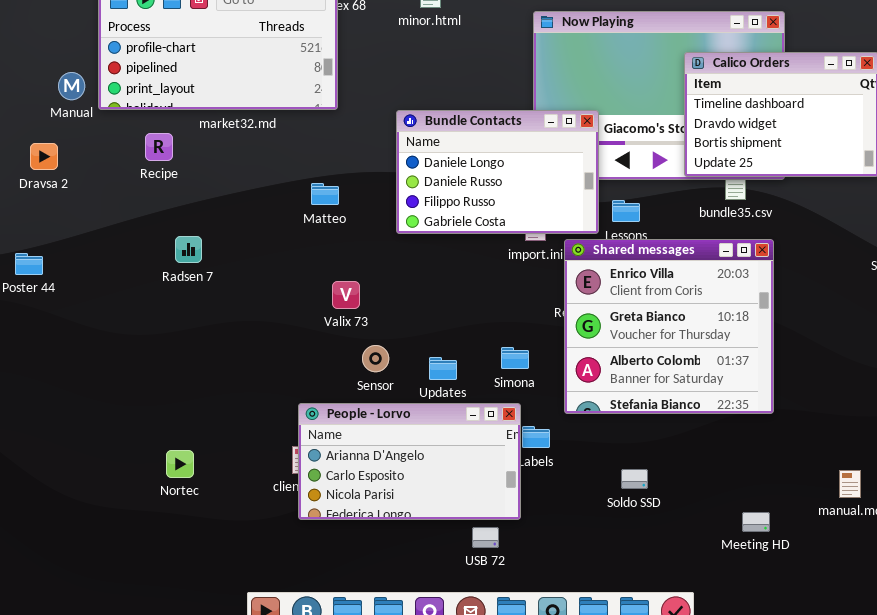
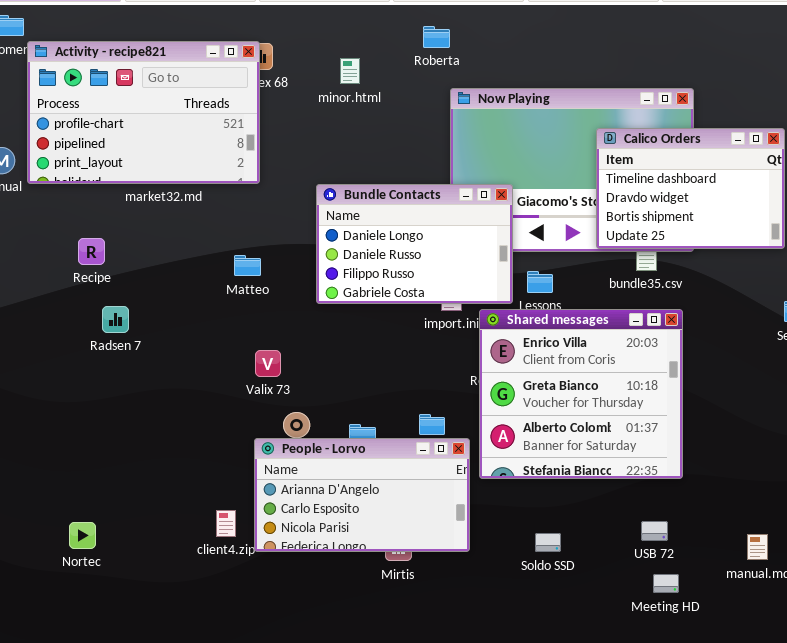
Recipe: [145,133,173,161] -> [78,238,105,265], moved
People - Lorvo: [298,403,521,520] -> [254,438,470,552], moved
Nortec: [166,450,194,478] -> [69,522,96,549], moved
USB 72: [472,527,499,548] -> [641,521,668,541], moved

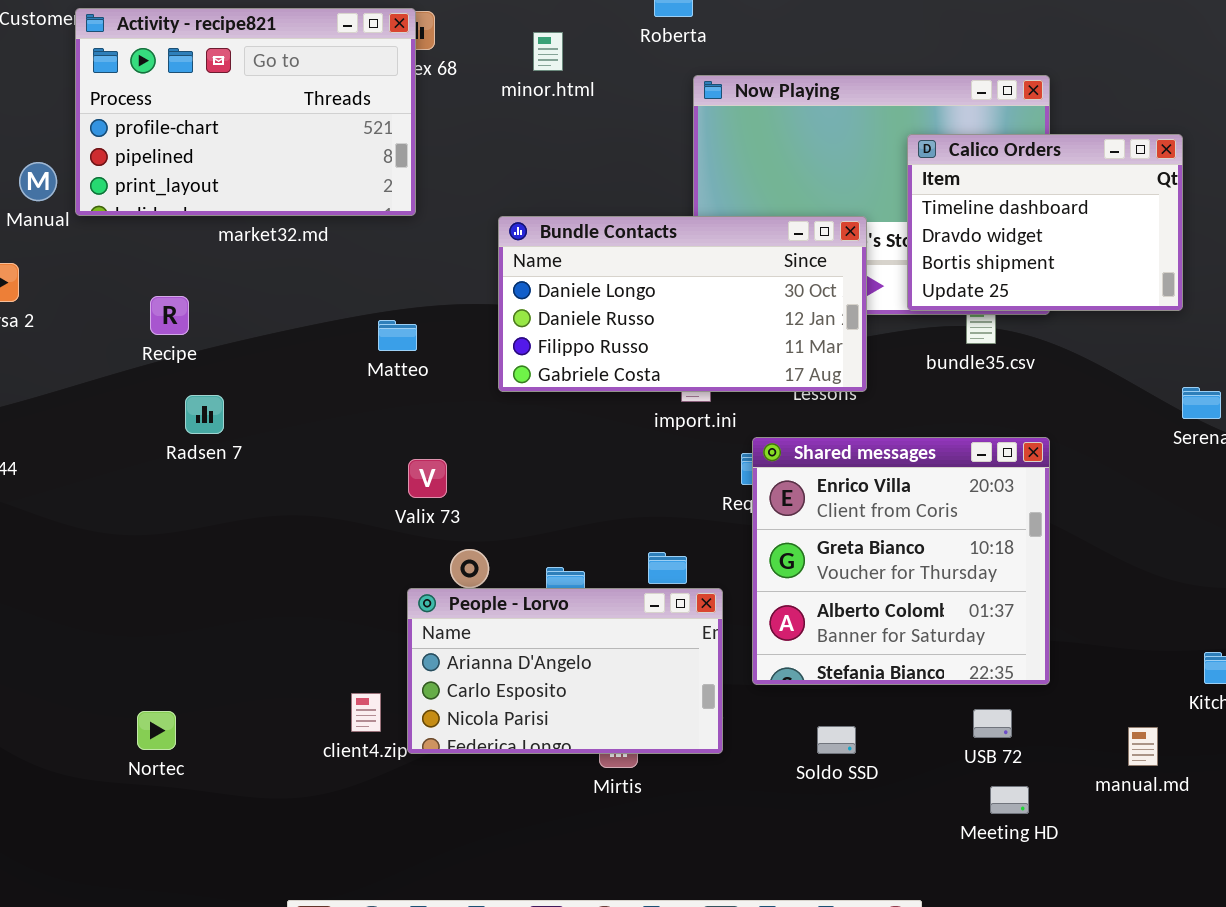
Bundle Contacts: [316,184,513,304] -> [498,216,867,392], resized
Shared messages: [479,309,683,479] -> [752,437,1050,685], moved

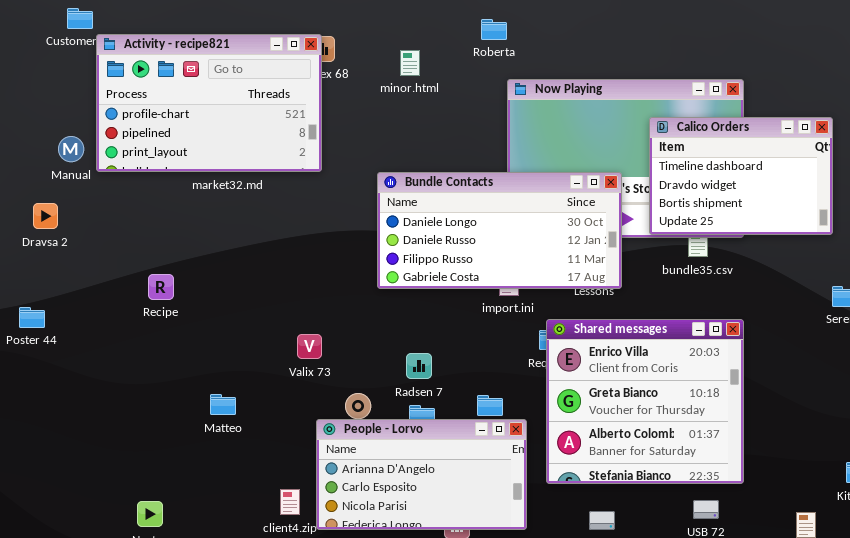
Recipe: [150,296,189,335] -> [148,274,174,300], moved
Matteo: [378,320,417,351] -> [210,394,236,415], moved
Radsen 7: [185,395,224,434] -> [406,353,432,379], moved
Valix 73: [408,459,447,498] -> [297,334,322,359], moved

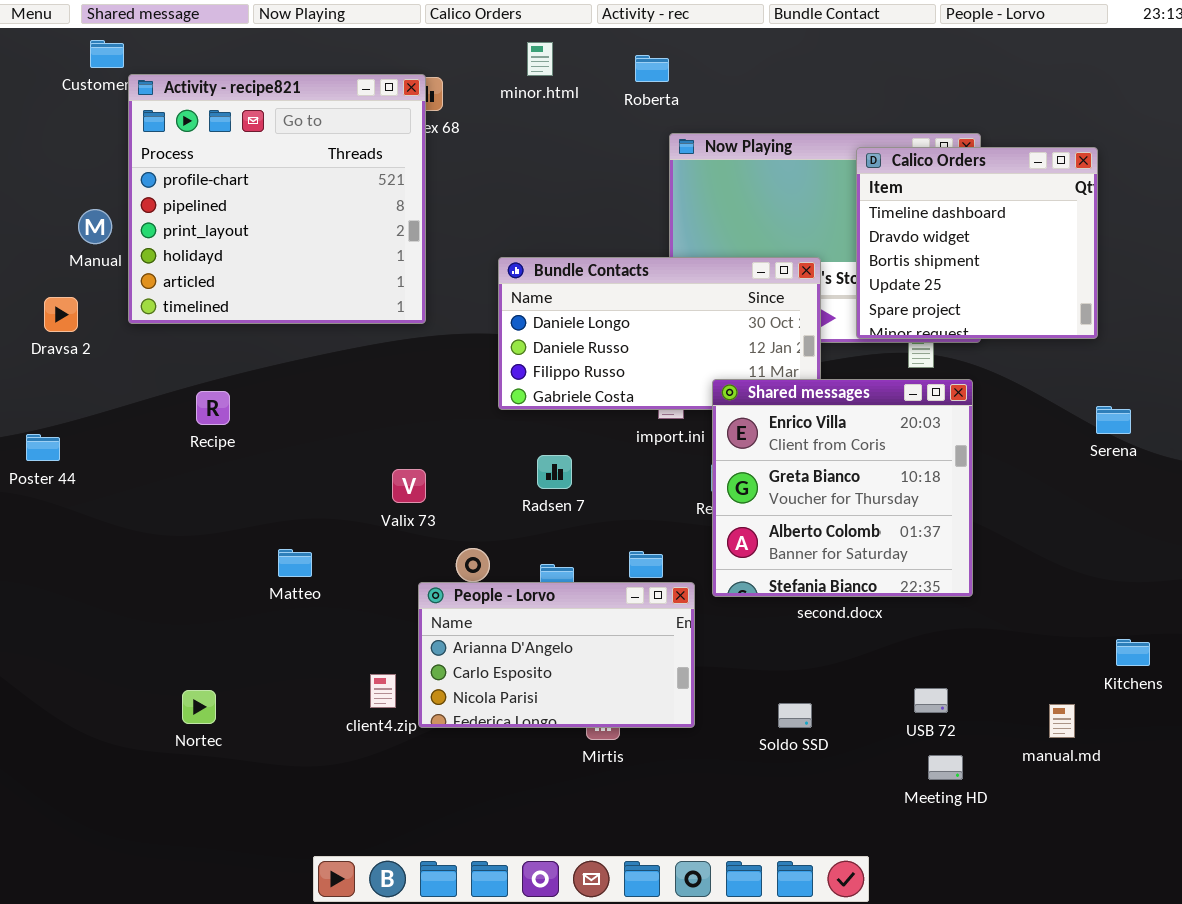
Activity - recipe821: [96,34,322,172] -> [128,74,426,324], resized
minor.html: [400,50,420,76] -> [527,42,553,76], moved
Calico Orders: [649,117,833,235] -> [856,147,1098,339], resized
Shared messages: [546,319,744,484] -> [712,379,973,597], moved
Radsen 7: [406,353,432,379] -> [537,455,572,489], moved

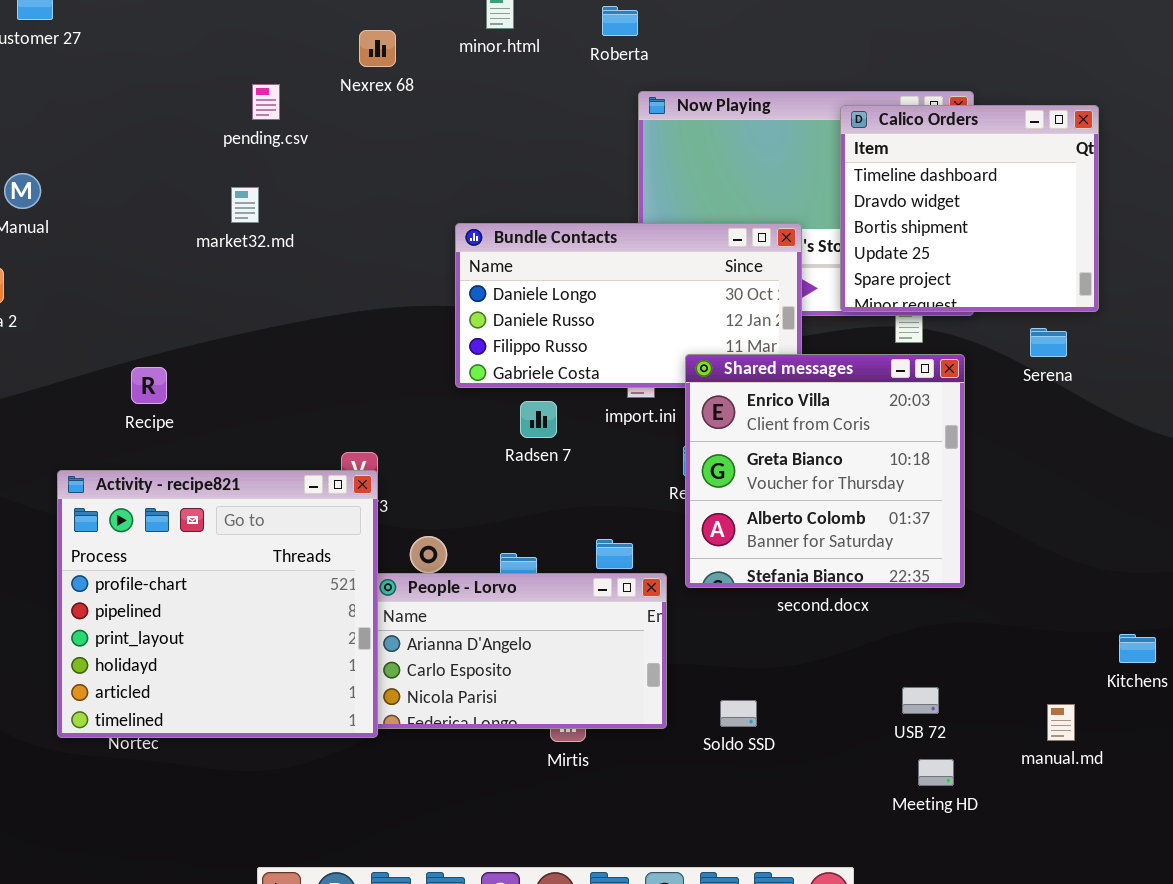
Activity - recipe821: [128,74,426,324] -> [57,470,378,738], moved
Serena: [1096,406,1131,434] -> [1030,328,1067,357], moved
Radsen 7: [537,455,572,489] -> [520,401,557,438], moved
Soldo SSD: [778,703,812,728] -> [720,700,757,727], moved

